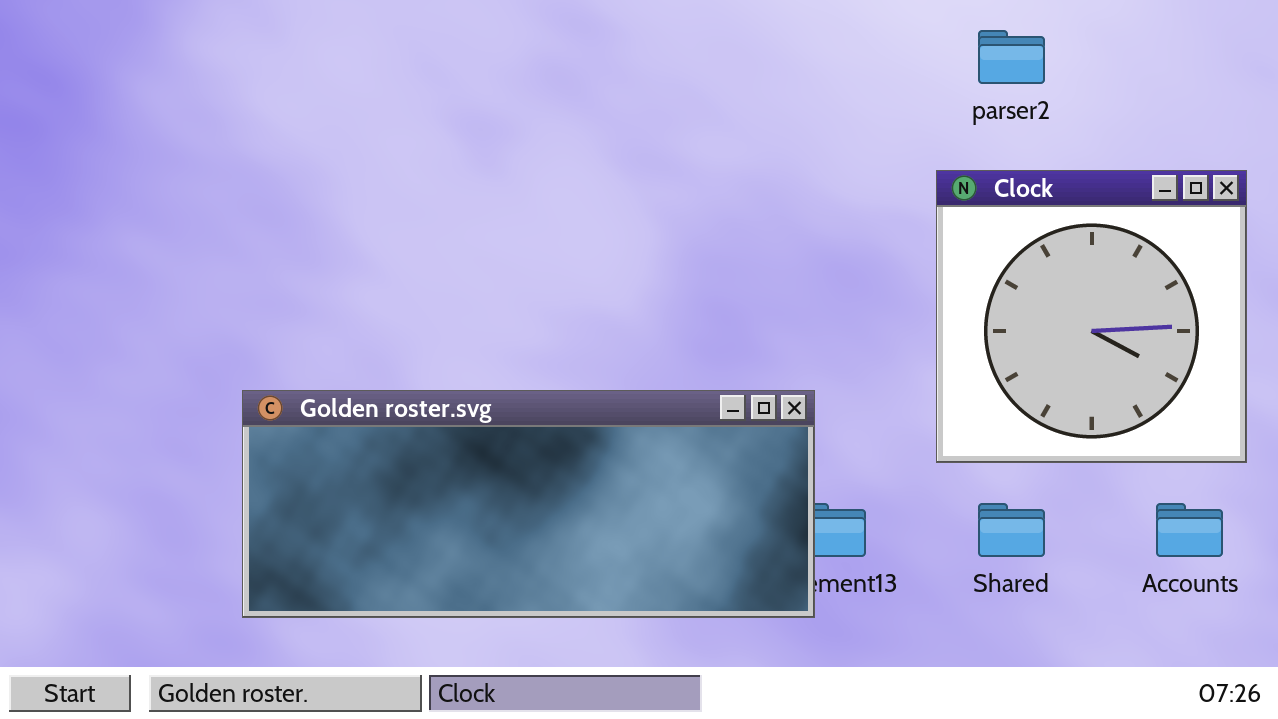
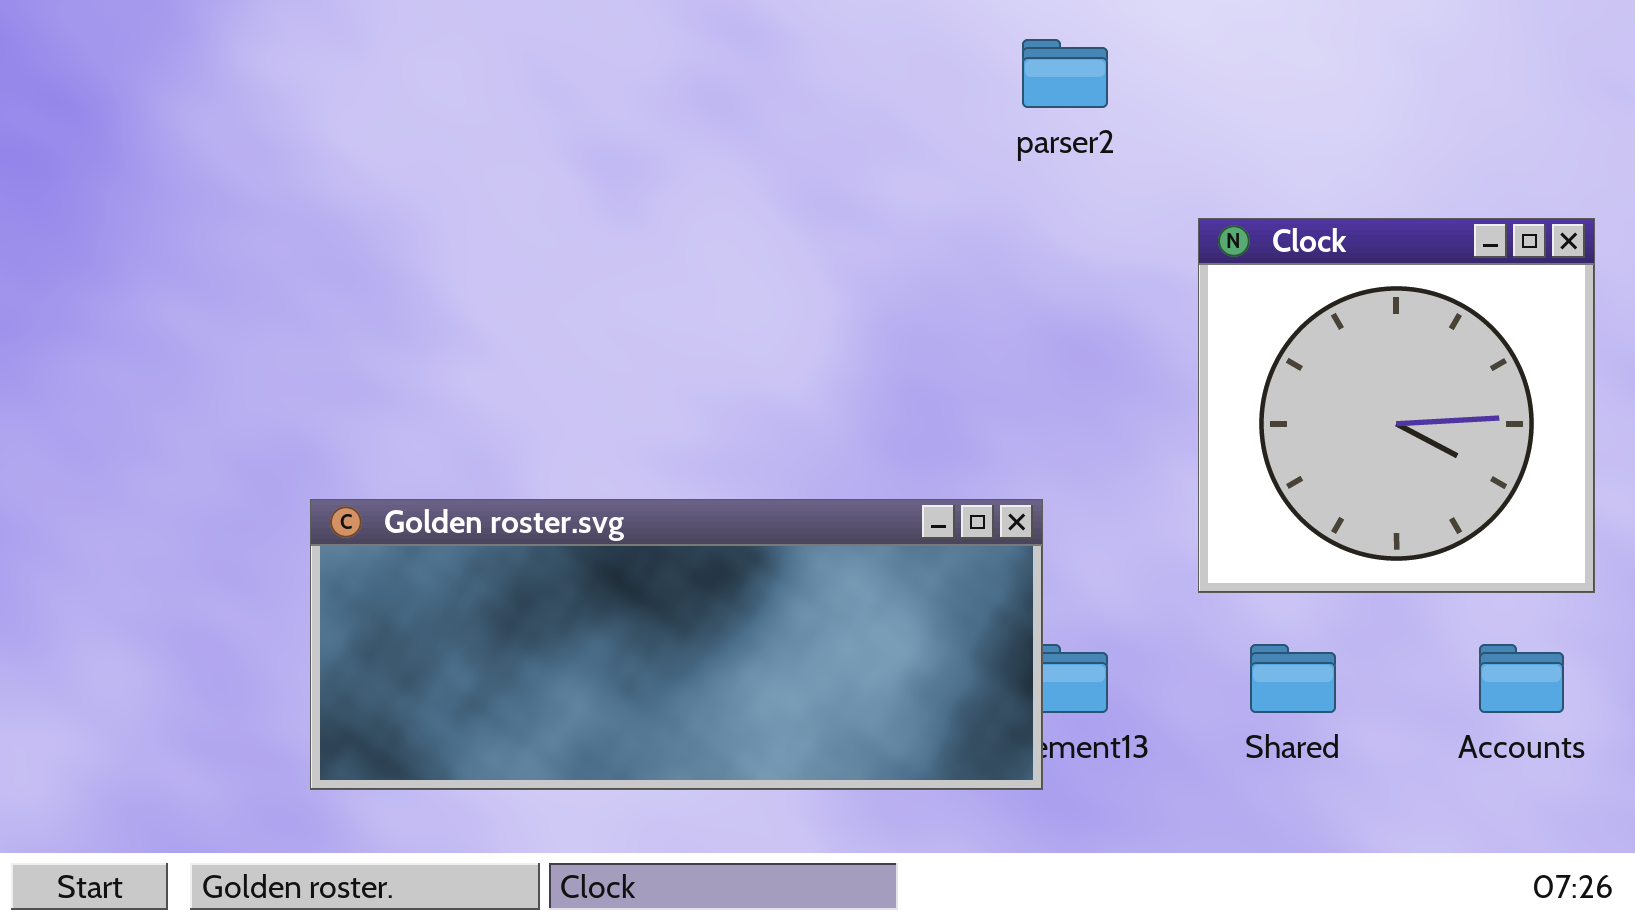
parser2: [978,30,1045,84] -> [1022,39,1108,108], moved

